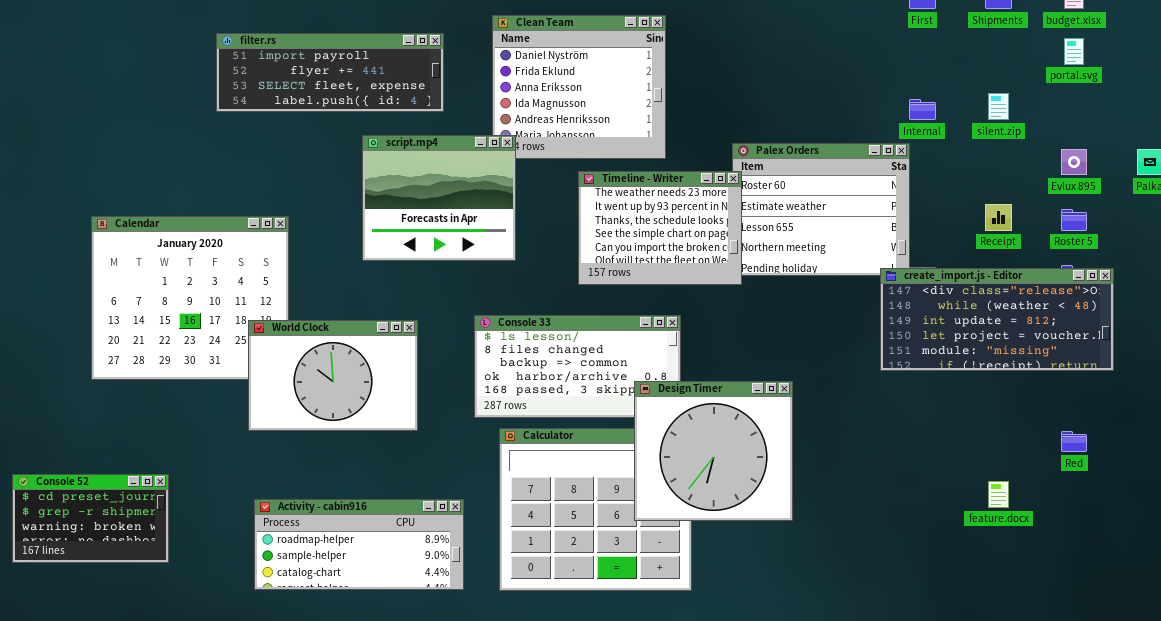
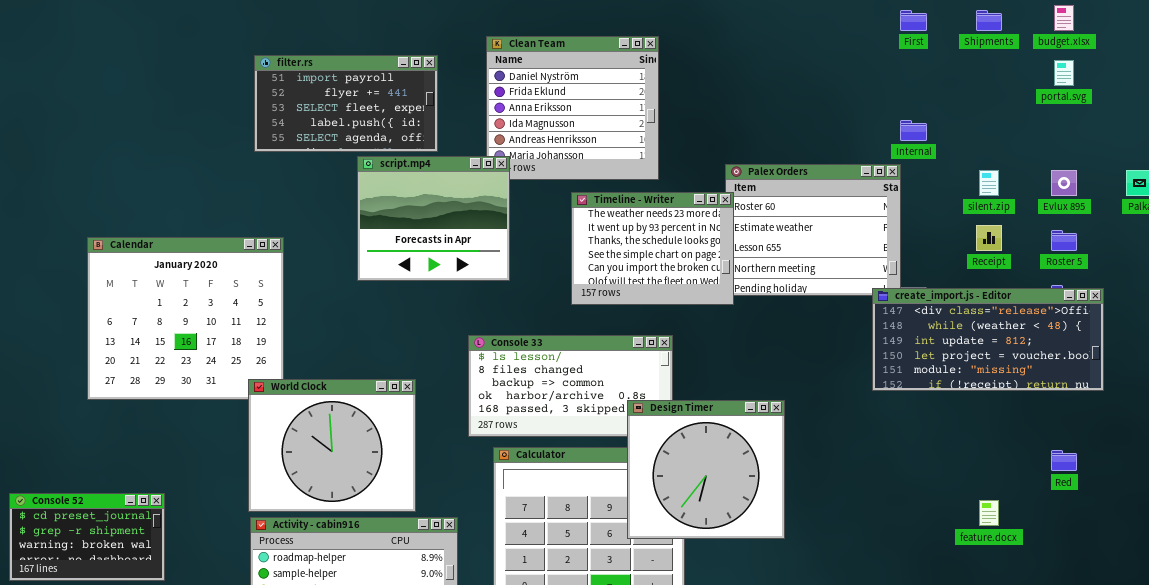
filter.rs: [216,33,444,112] -> [254,55,438,152], resized
silent.zip: [988,93,1009,120] -> [979,170,999,196], moved
World Clock: [248,320,418,431] -> [248,379,416,512], moved, resized

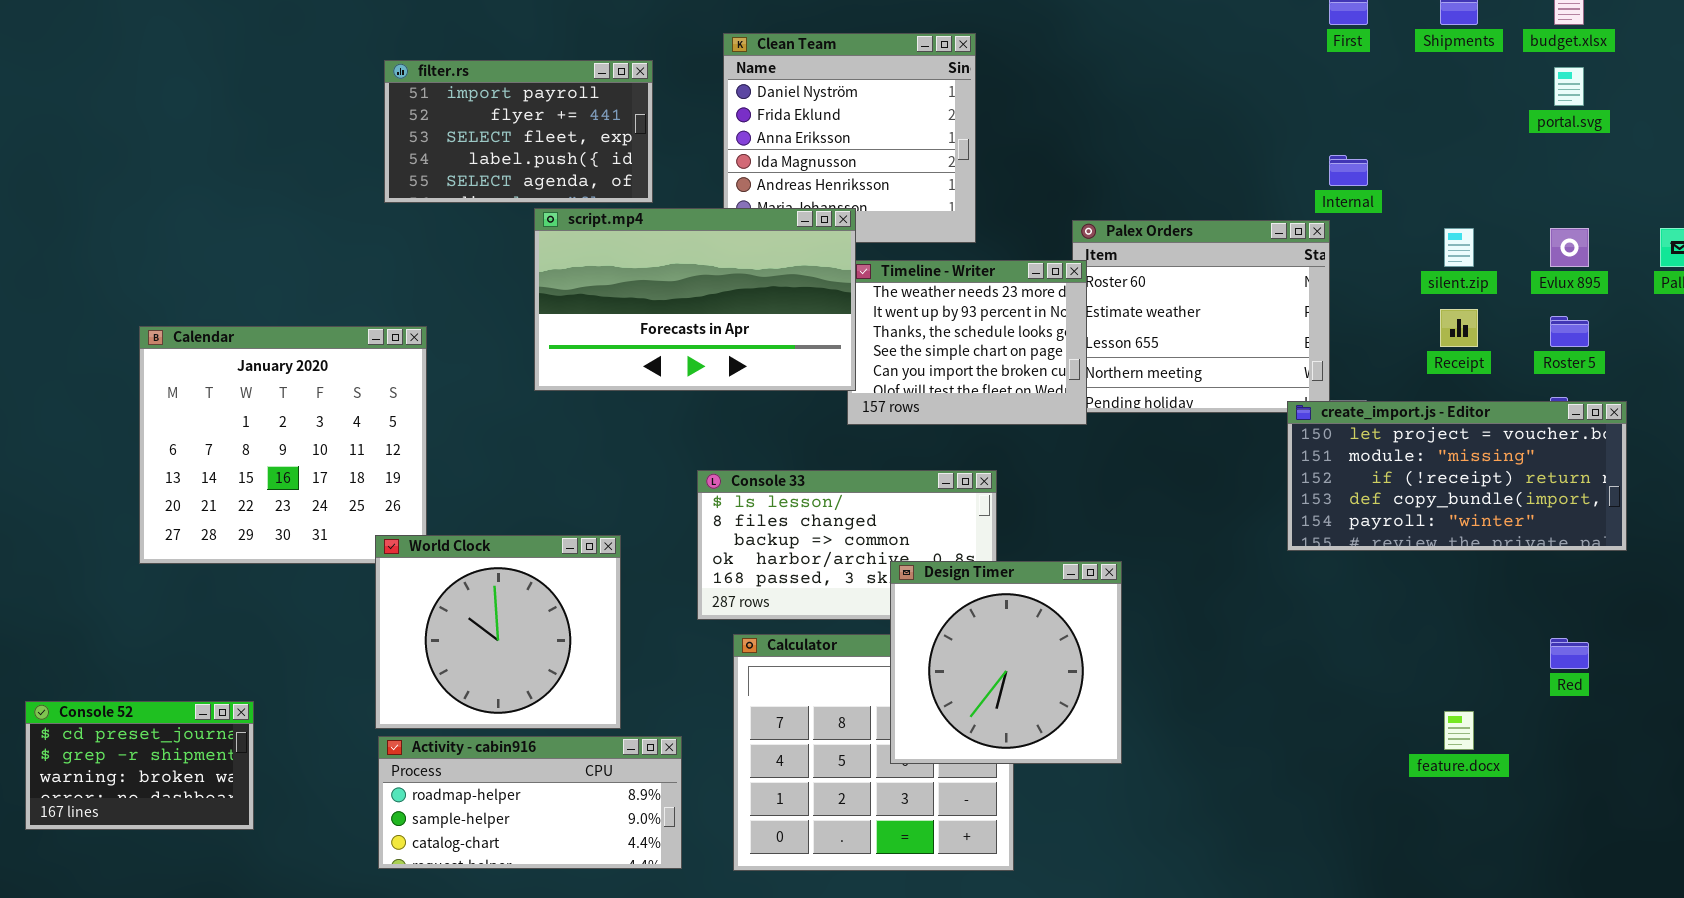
script.mp4: [357,156,510,281] -> [534,208,856,391], resized
create_import.js - Editor: [872,288,1104,391] -> [1287,401,1627,551], scrolled down 3 rows
Design Timer: [627,400,785,539] -> [890,561,1122,764], moved

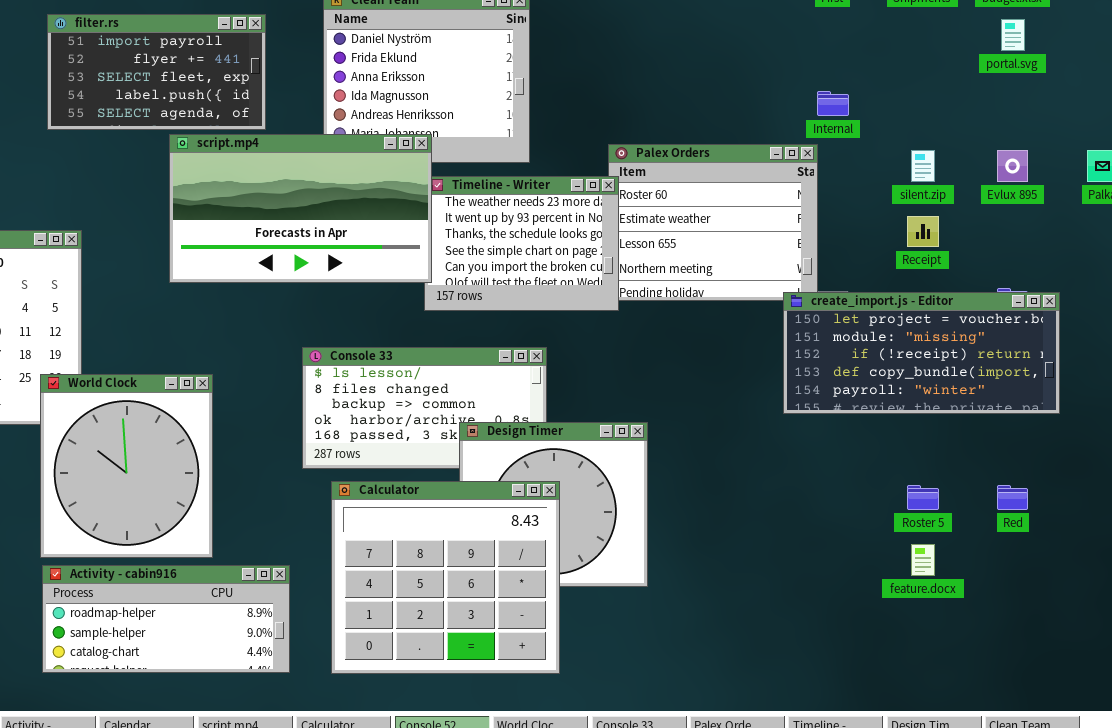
Roster 5: [1550,316,1589,347] -> [907,485,939,510], moved
World Clock: [375,535,621,729] -> [40,374,213,558], resized
Calculator: [733,634,1014,871] -> [331,481,560,674], raised

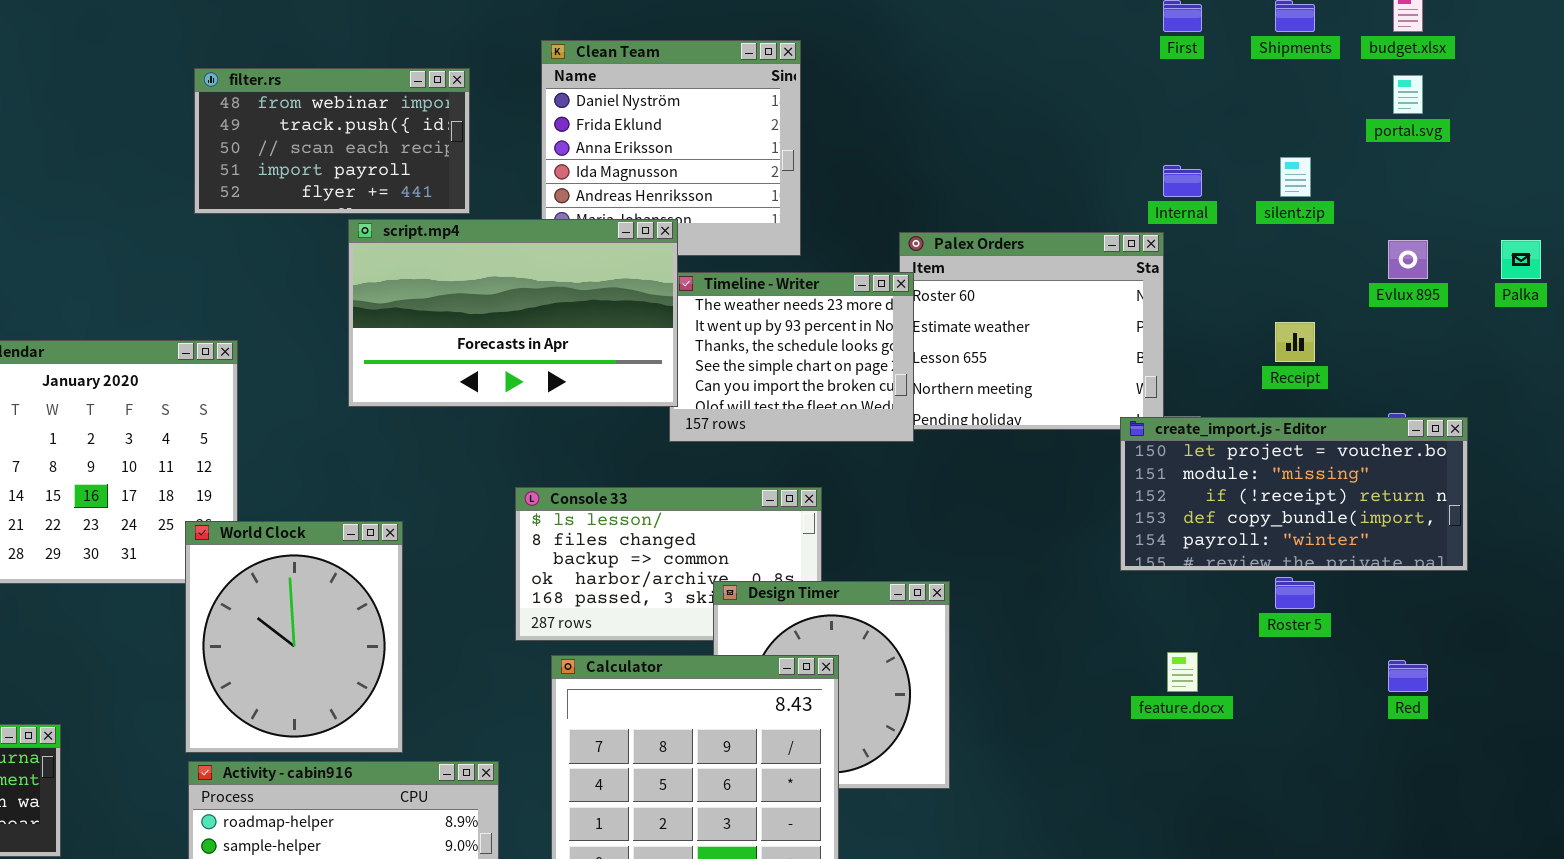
filter.rs: [47,14,266,130] -> [194,68,470,214], scrolled up 3 rows
silent.zip: [911,150,935,182] -> [1280,157,1311,197], moved
Roster 5: [907,485,939,510] -> [1275,577,1315,609], moved
feature.docx: [911,544,935,576] -> [1167,652,1198,692], moved

